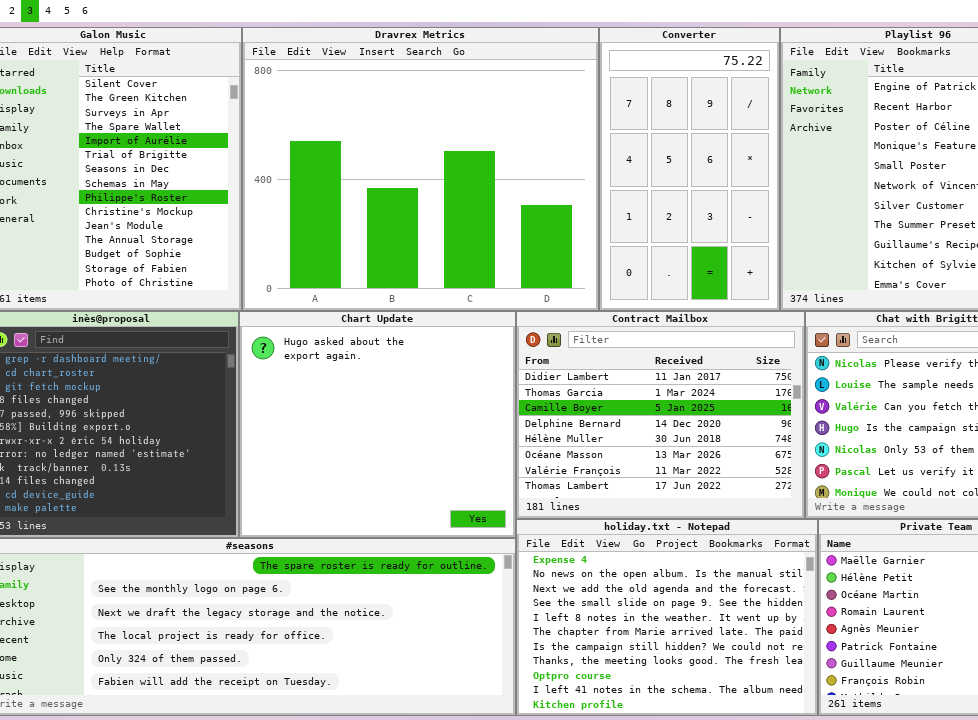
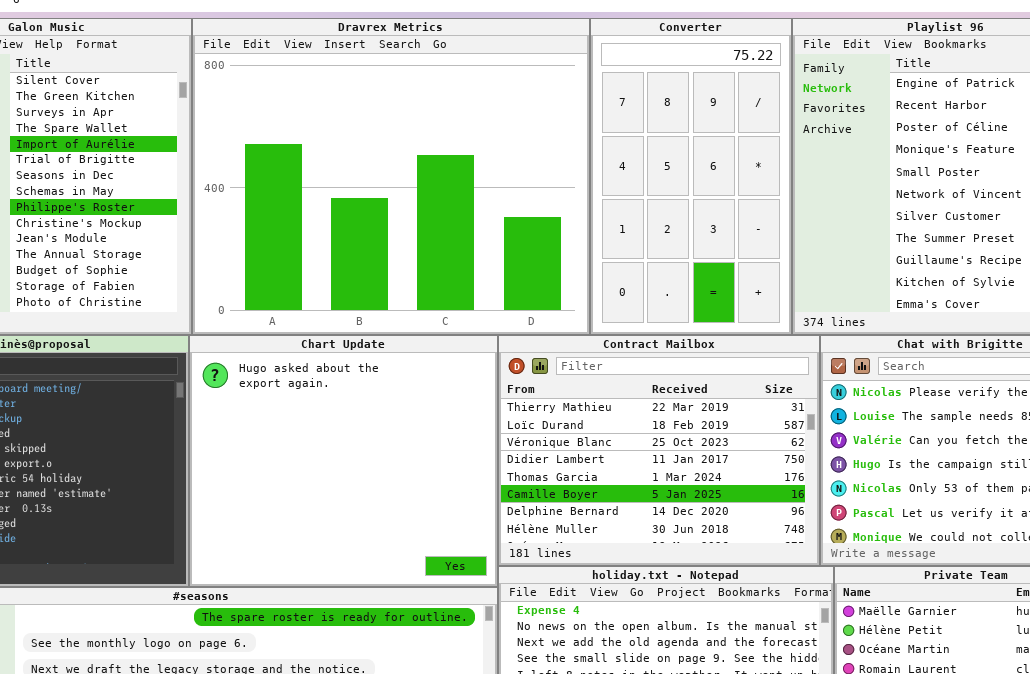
Contract Mailbox: [516,311,805,519] -> [498,335,820,566], scrolled up 3 rows

